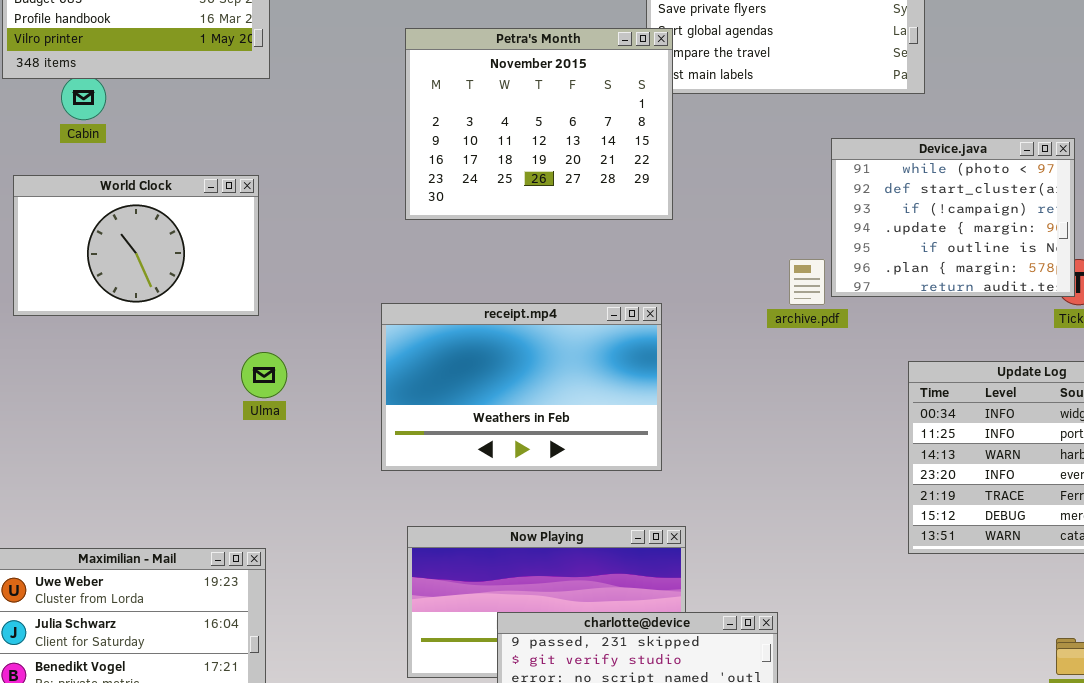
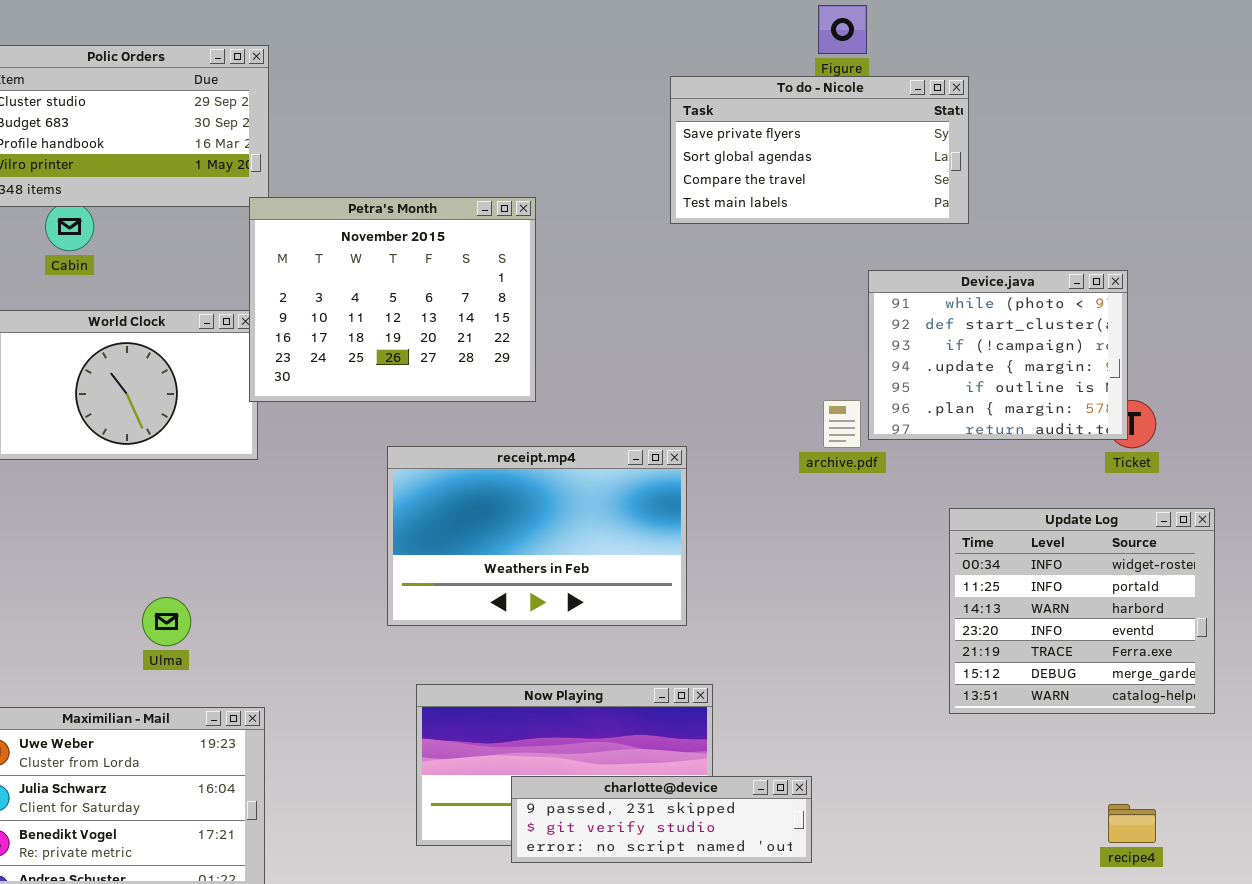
Petra's Month: [405,28,673,220] -> [249,197,536,402], moved
Ulma: [241,352,287,398] -> [142,597,191,646], moved

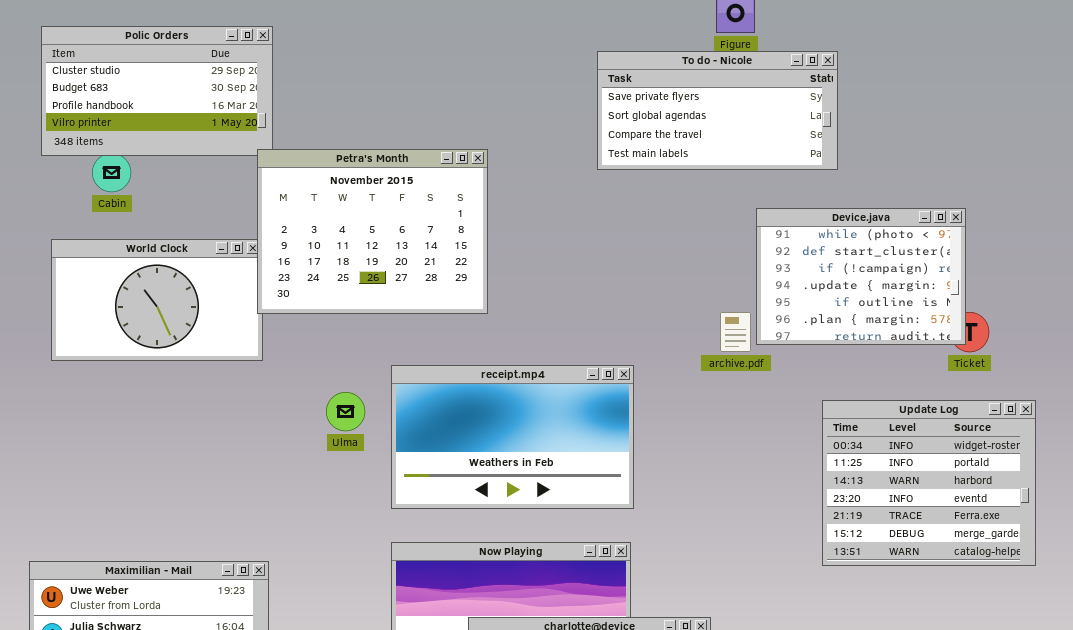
receipt.mp4: [387,446,687,626] -> [391,365,634,509], moved
Ulma: [142,597,191,646] -> [326,392,365,431], moved

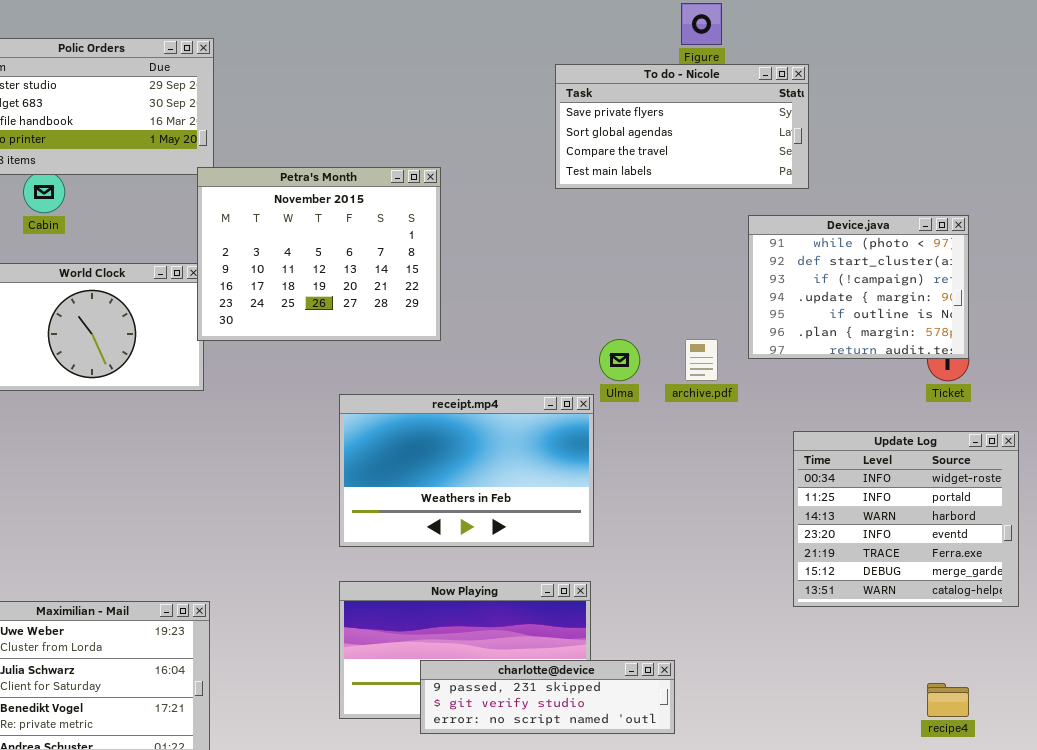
Device.java: [756,208,966,345] -> [748,215,969,359], moved
Ulma: [326,392,365,431] -> [599,339,640,381], moved

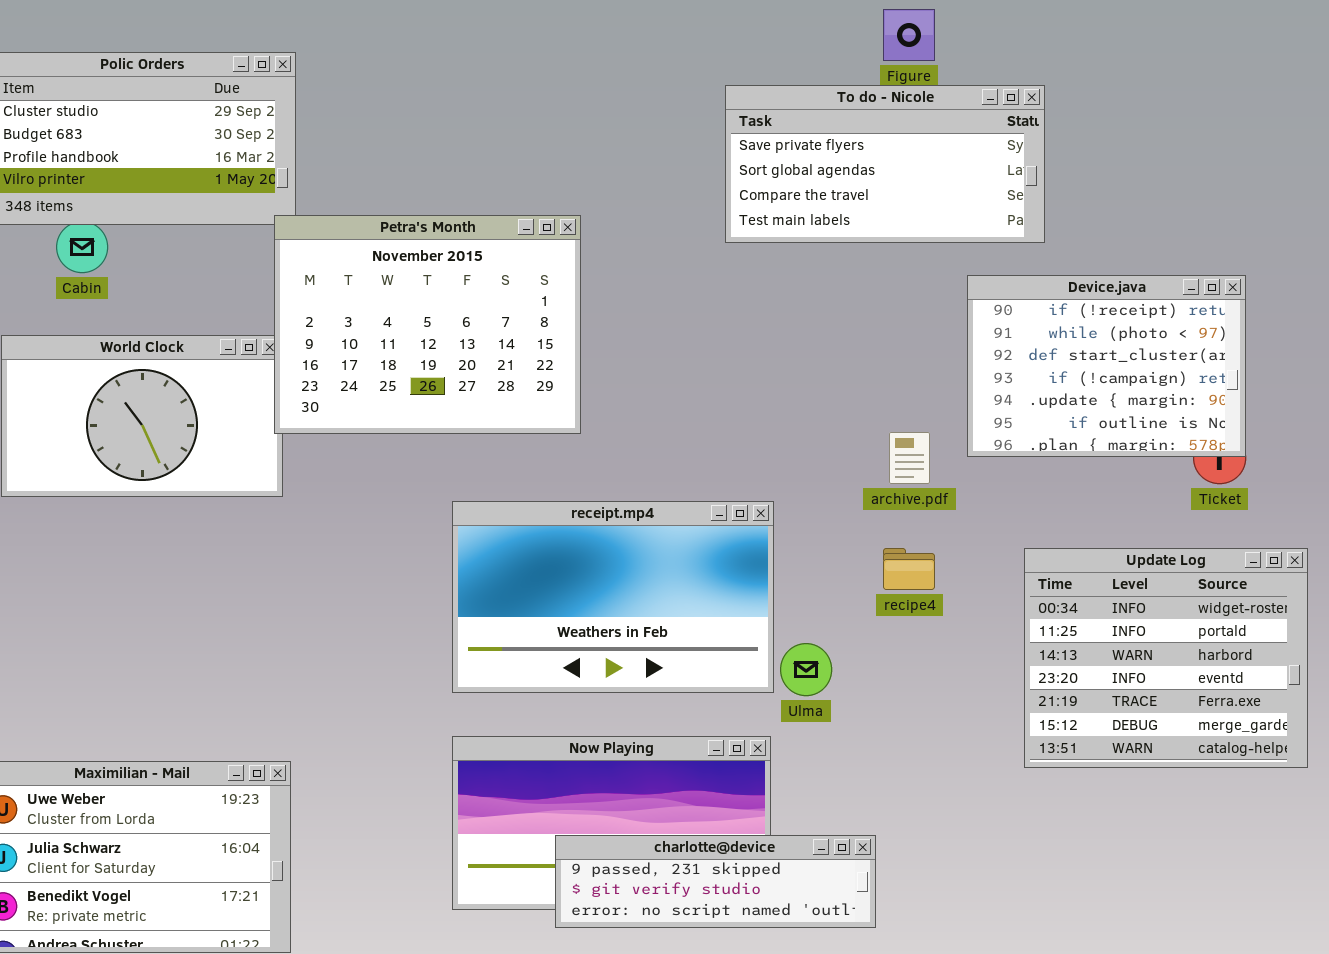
Device.java: [748,215,969,359] -> [967,275,1246,457], scrolled up 1 row
Ulma: [599,339,640,381] -> [780,643,832,696], moved
recipe4: [927,683,969,717] -> [883,548,935,590], moved

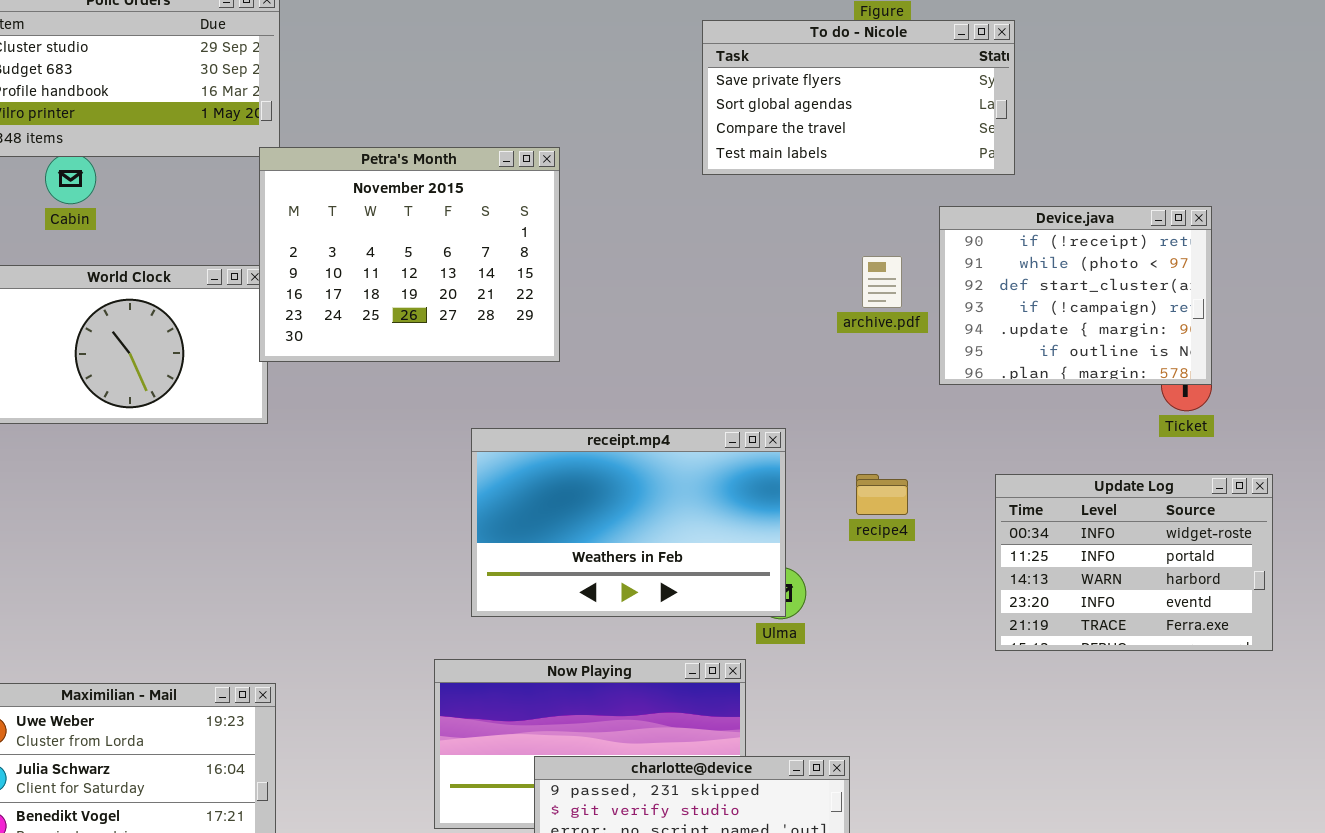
archive.pdf: [889,432,930,484] -> [862,256,902,308], moved
receipt.mp4: [452,501,774,693] -> [471,428,786,617], moved
Update Log: [1024,548,1308,768] -> [995,474,1273,651], resized

